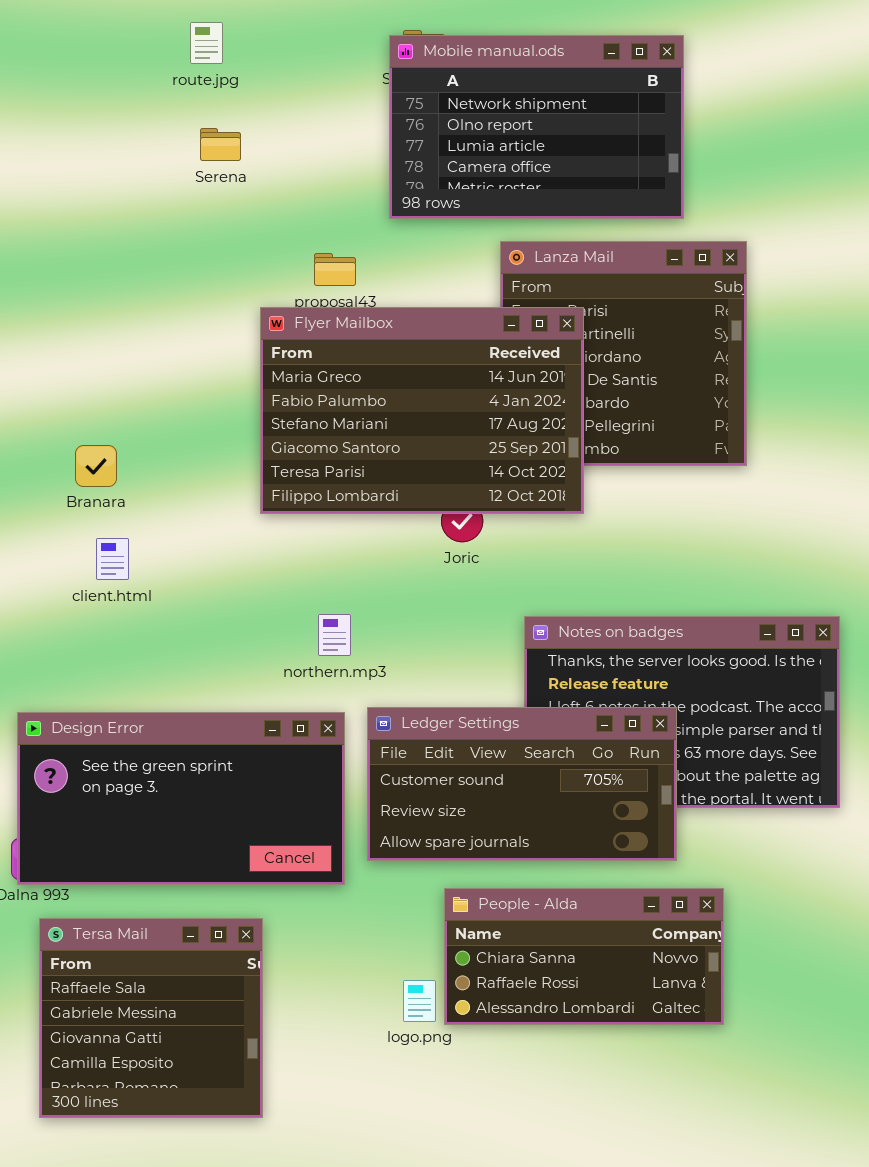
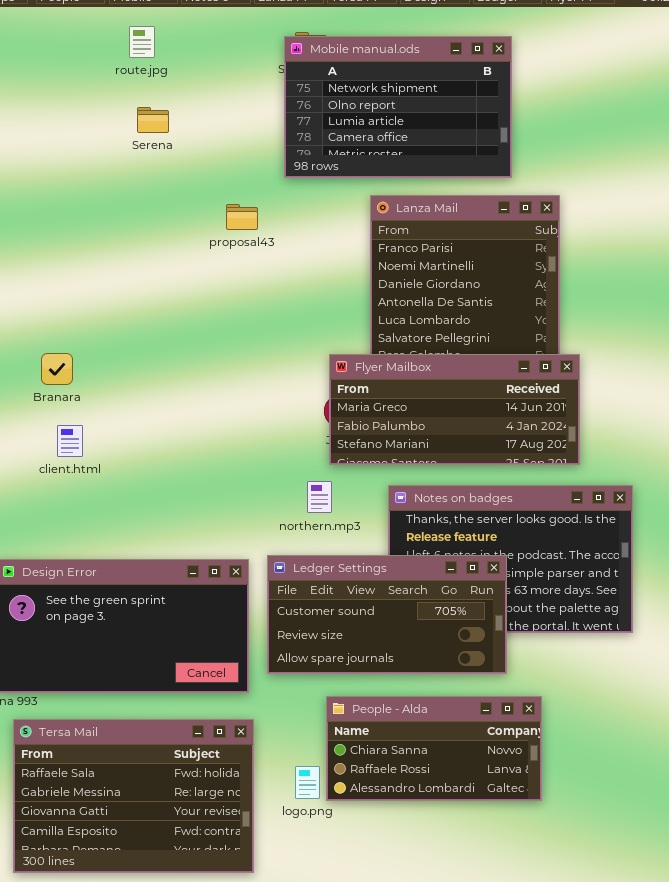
Flyer Mailbox: [260,307,584,514] -> [329,354,580,465], moved, resized
northern.mp3: [318,614,351,656] -> [307,481,332,513], moved
Tersa Mail: [39,918,263,1118] -> [13,719,254,873], resized

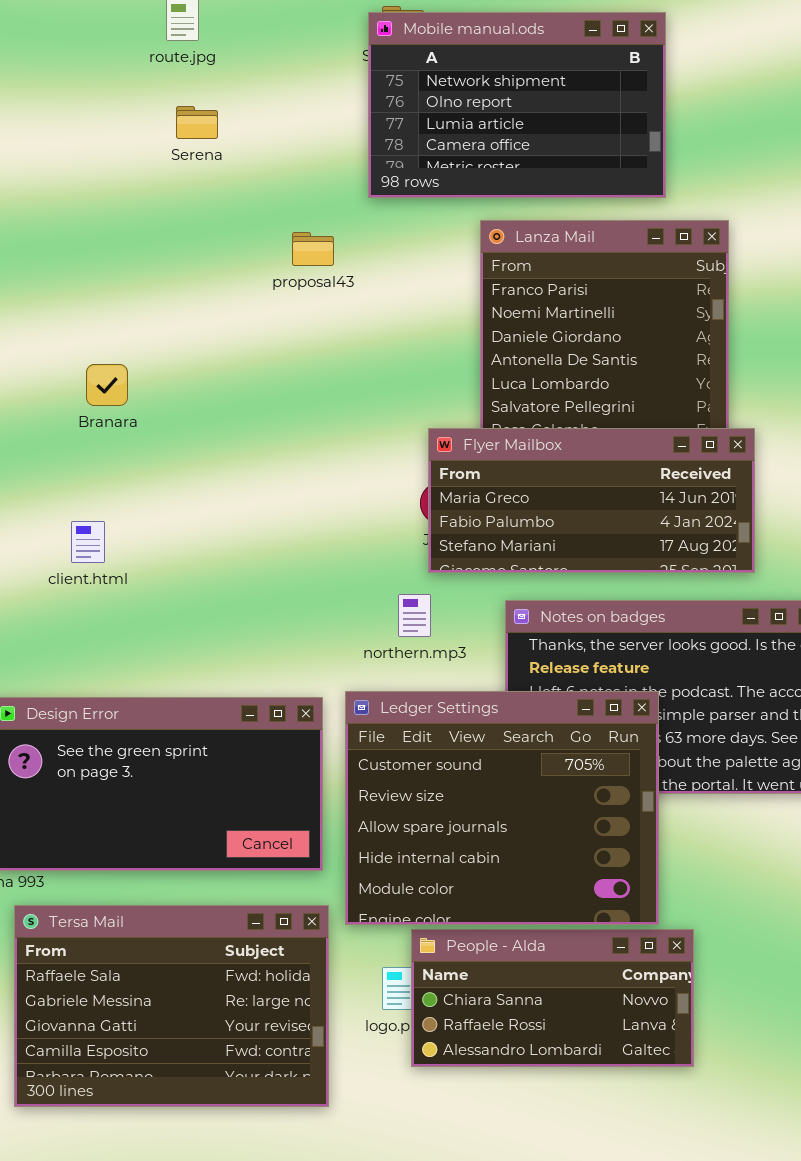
Branara: [41,353,73,385] -> [86,364,128,406], moved
Ledger Settings: [267,555,507,674] -> [345,691,659,925], resized
People - Alda: [326,696,542,801] -> [411,929,694,1067], moved

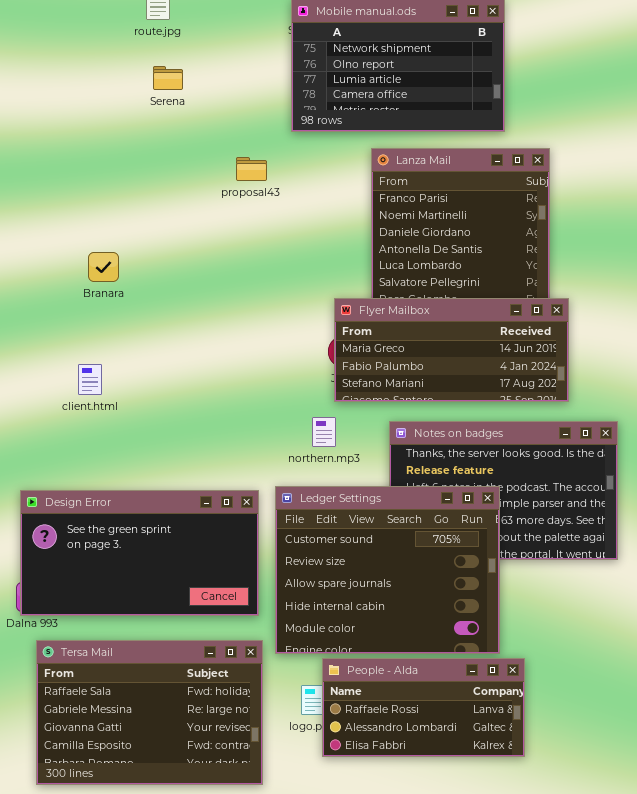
People - Alda: [411,929,694,1067] -> [322,658,525,757], scrolled down 1 row

